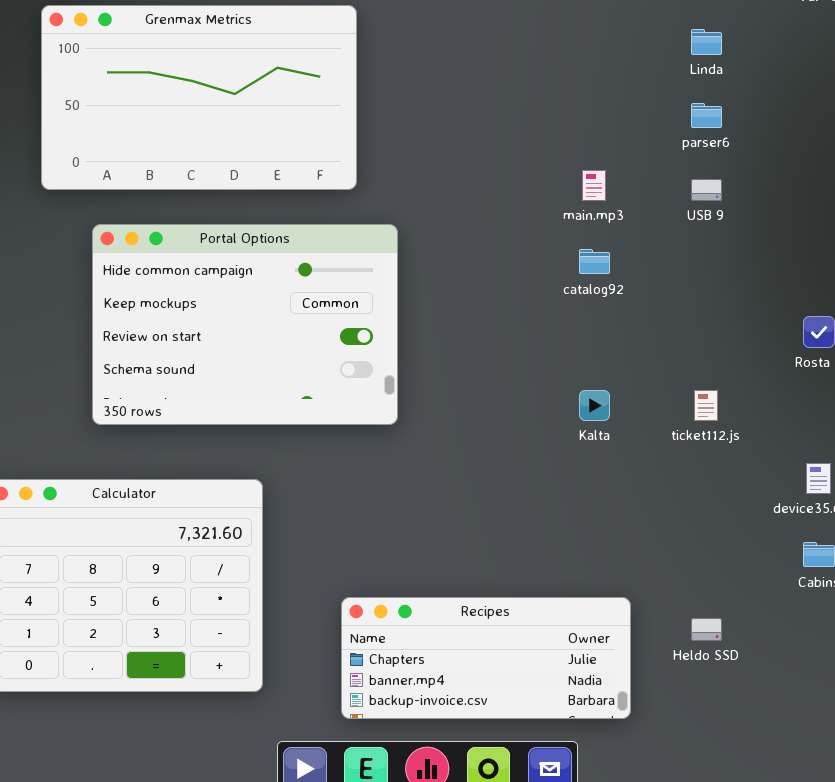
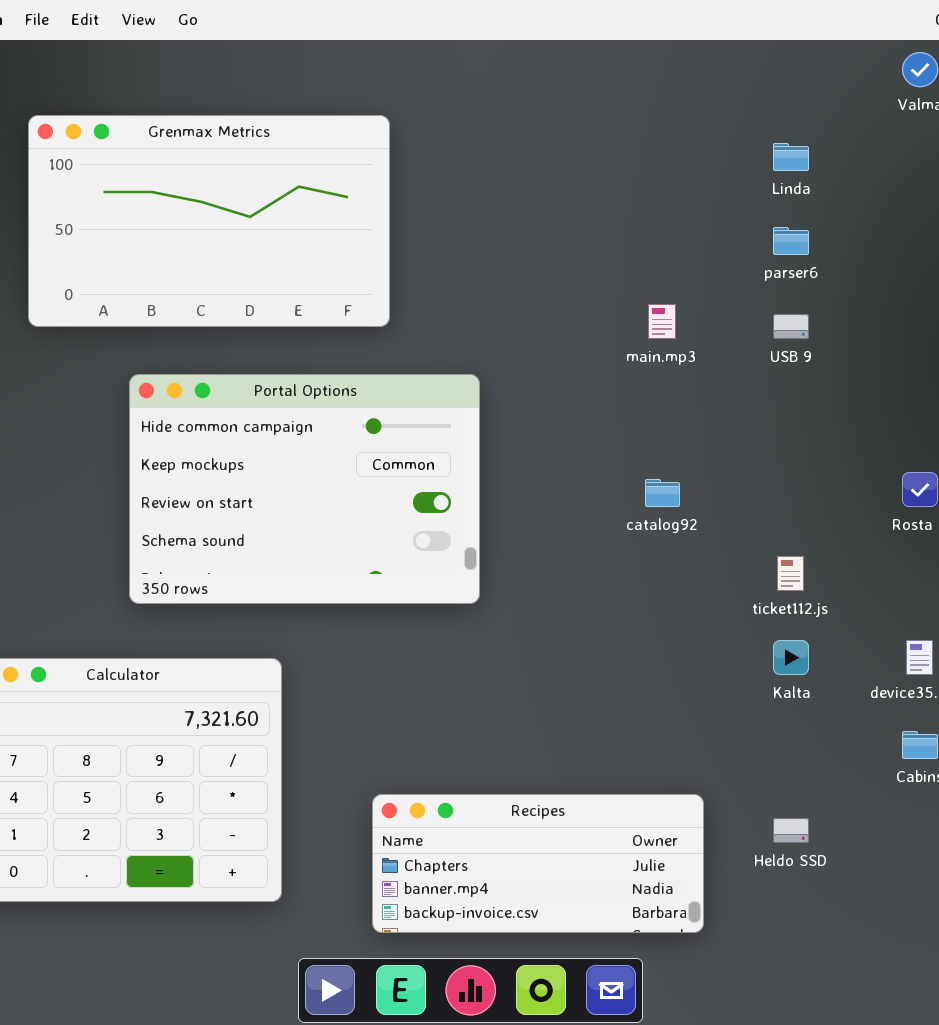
Portal Options: [92,224,398,425] -> [129,374,480,604], moved
catalog92: [579,249,610,274] -> [645,479,680,507], moved
Kalta: [579,390,610,421] -> [773,640,809,675], moved

